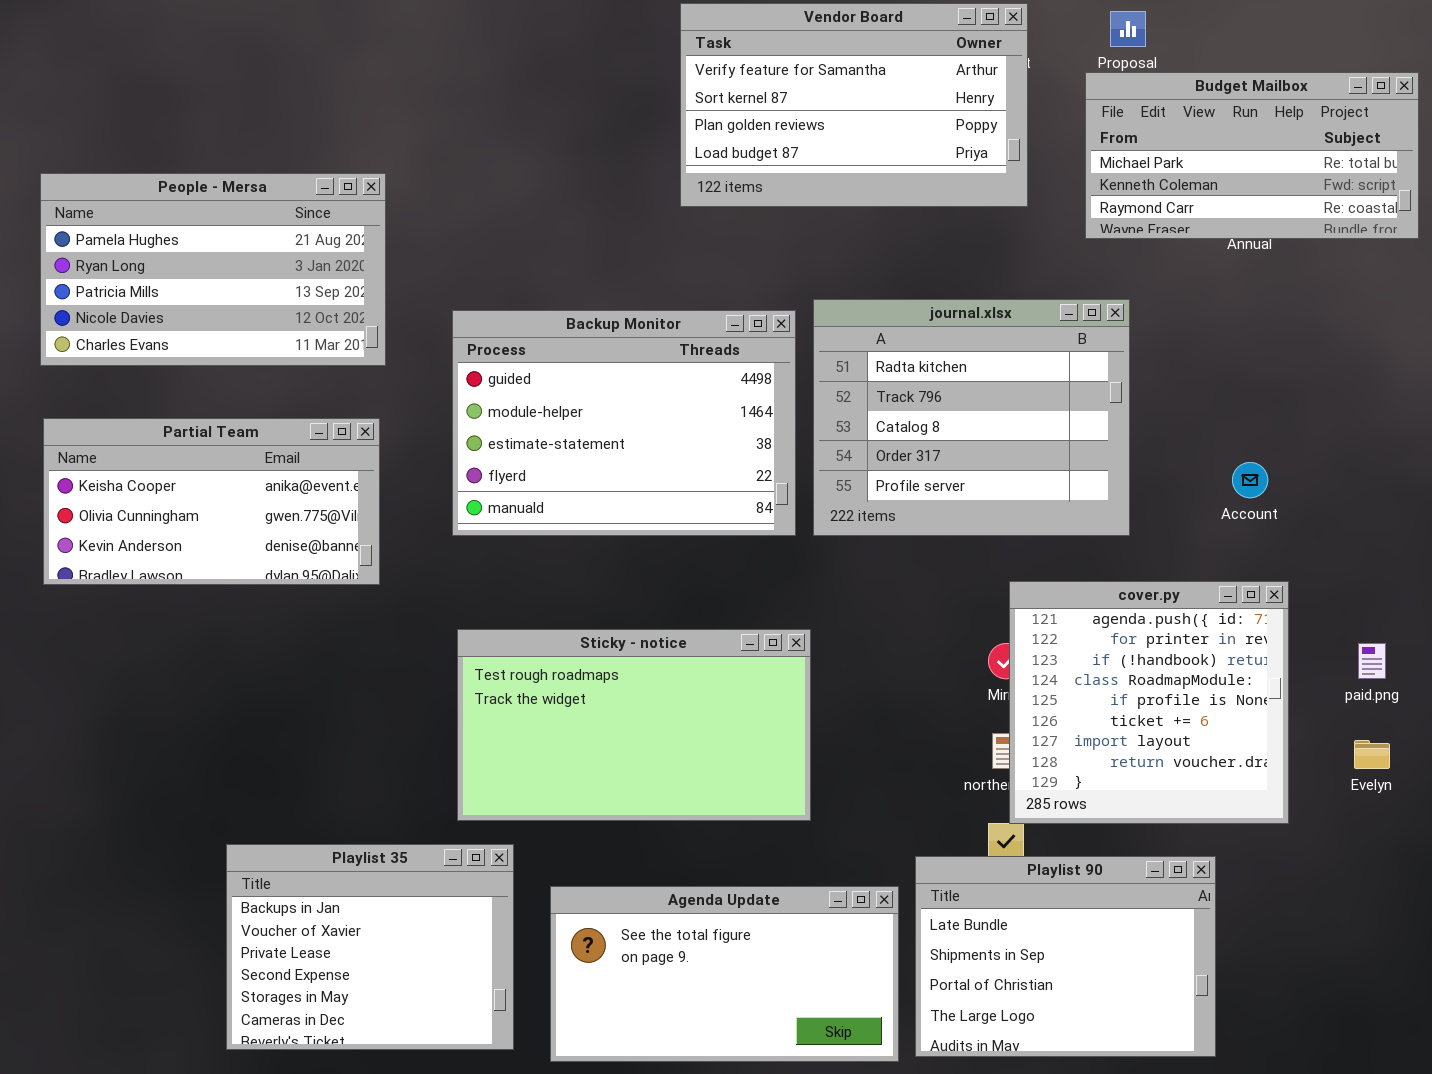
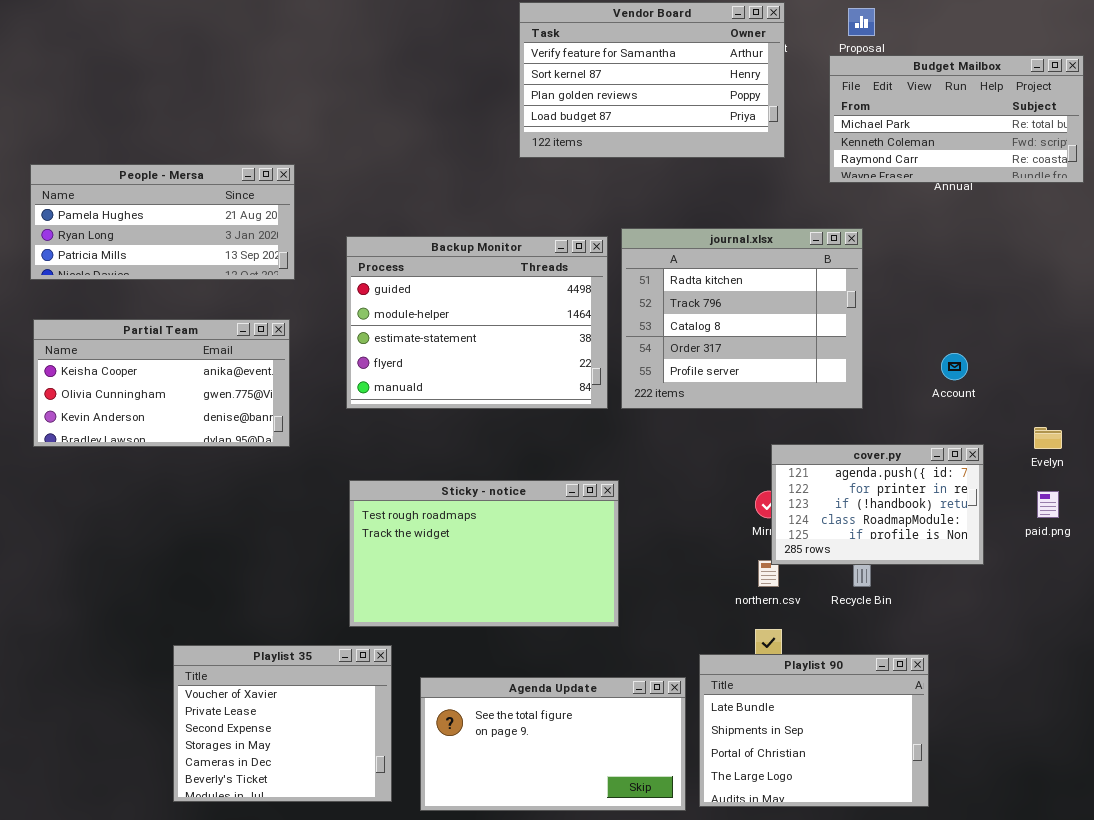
People - Mersa: [40,173,386,366] -> [30,164,295,280], resized
cover.py: [1009,581,1289,824] -> [771,444,984,565], resized
Evelyn: [1354,740,1390,769] -> [1034,427,1062,449], moved
Playlist 35: [226,844,514,1050] -> [173,645,392,802], scrolled down 1 row

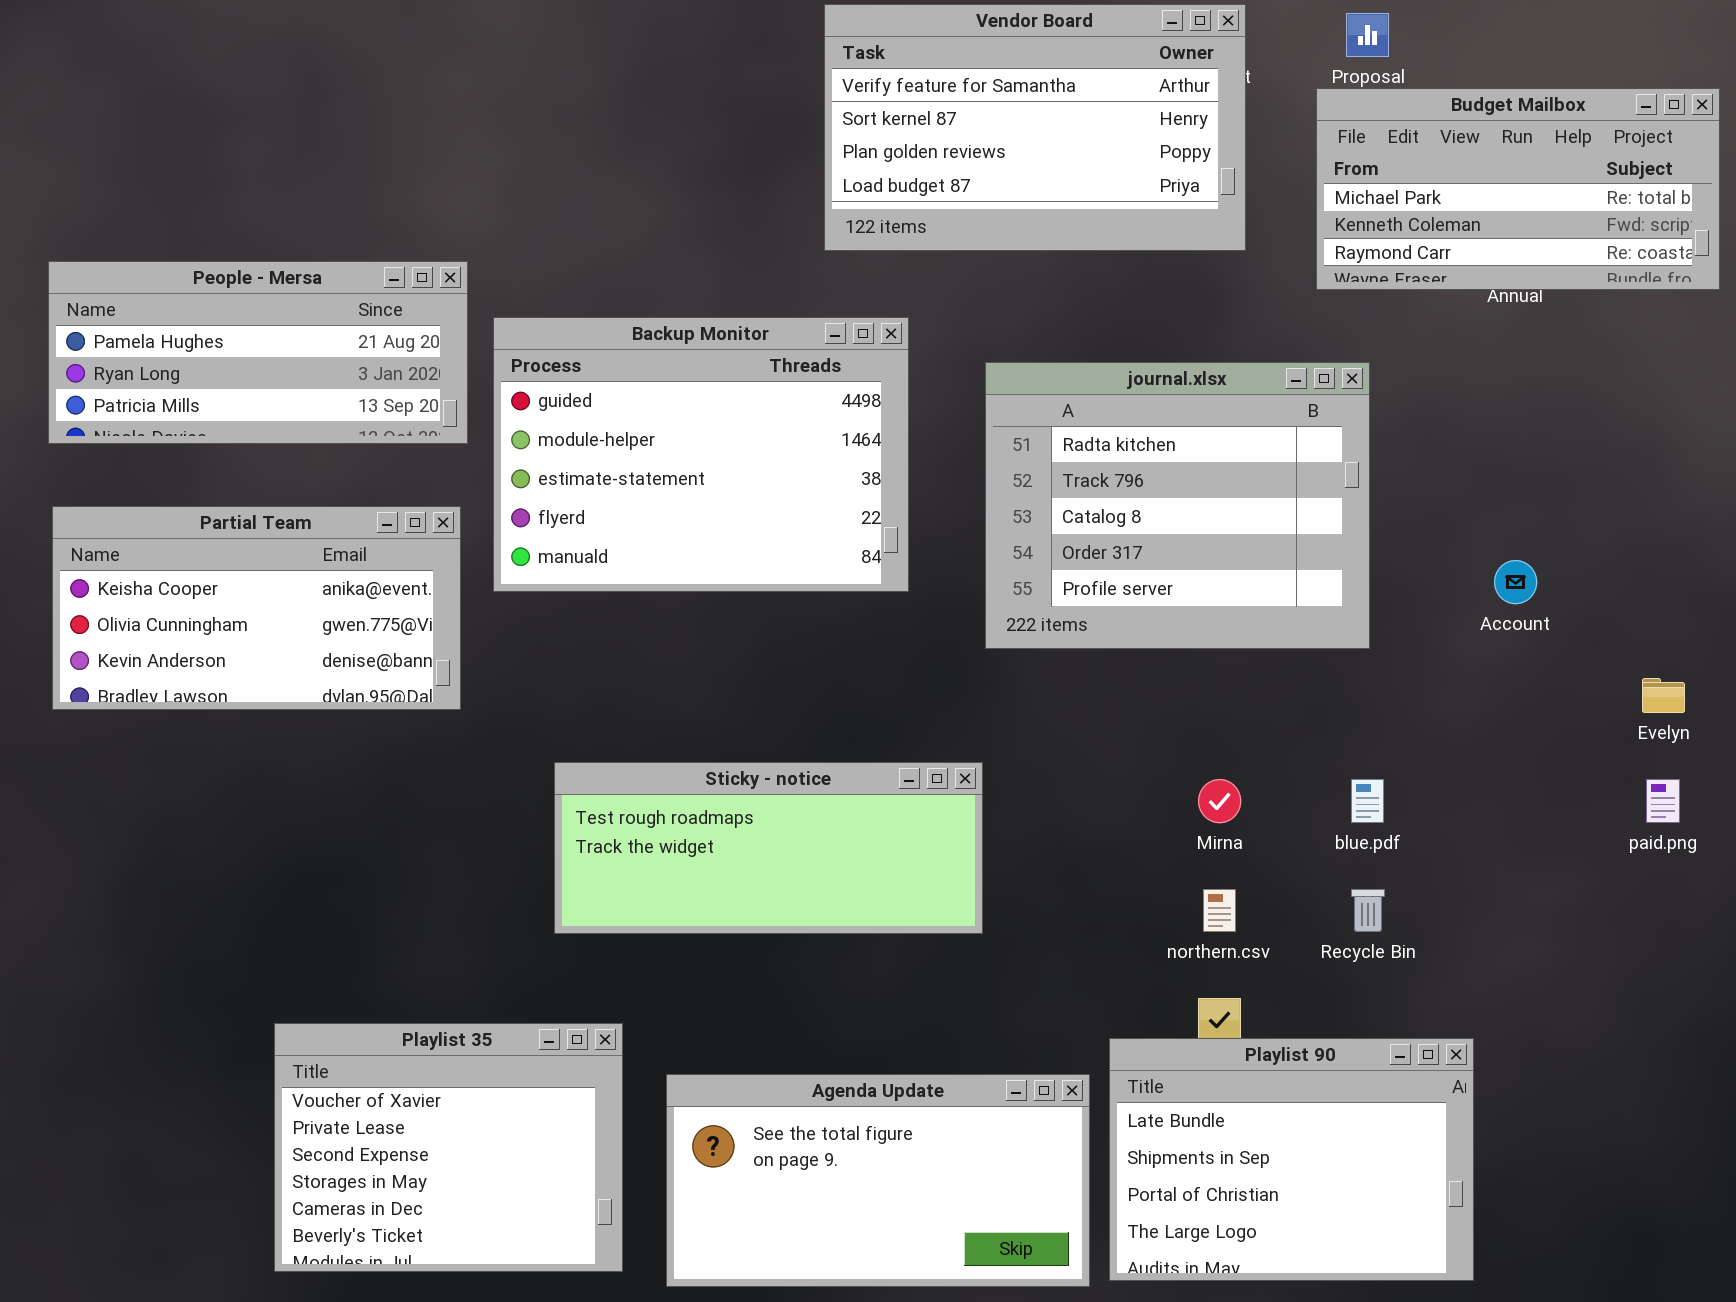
Backup Monitor: [346,236,608,409] -> [493,317,909,592], moved
cover.py: [771,444,984,565] -> none, closed
Sticky - notice: [349,480,619,627] -> [554,762,983,934], resized

